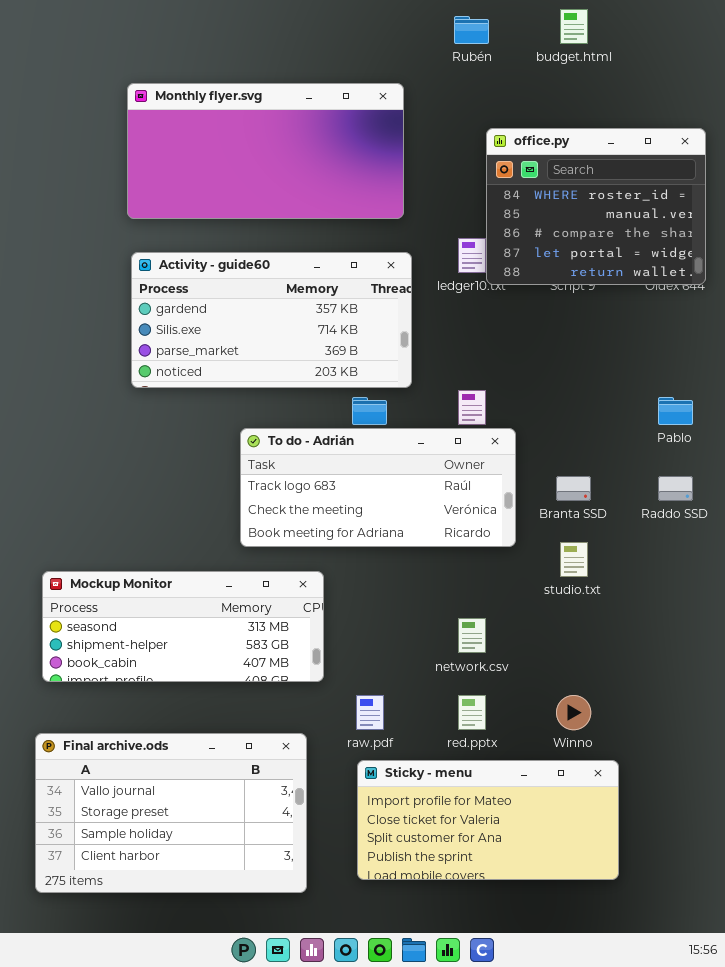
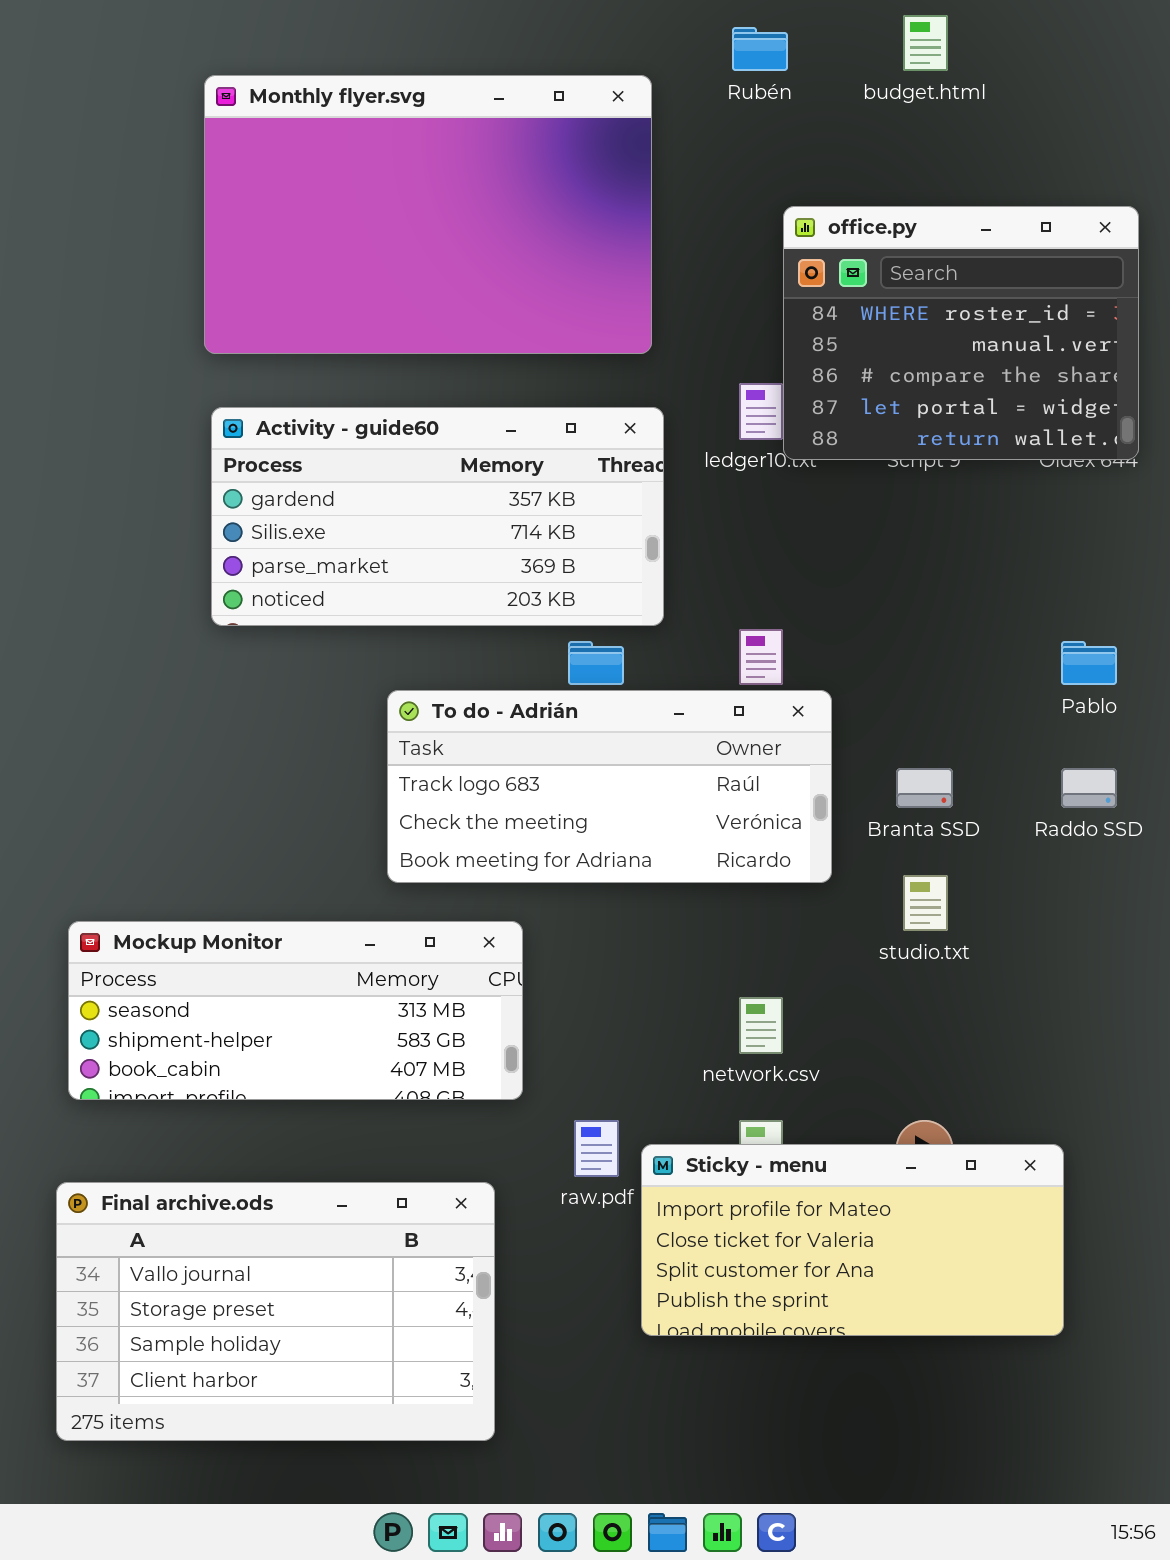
Monthly flyer.svg: [127,83,404,219] -> [204,75,652,354], resized
Sticky - menu: [357,760,619,880] -> [641,1144,1064,1336], moved

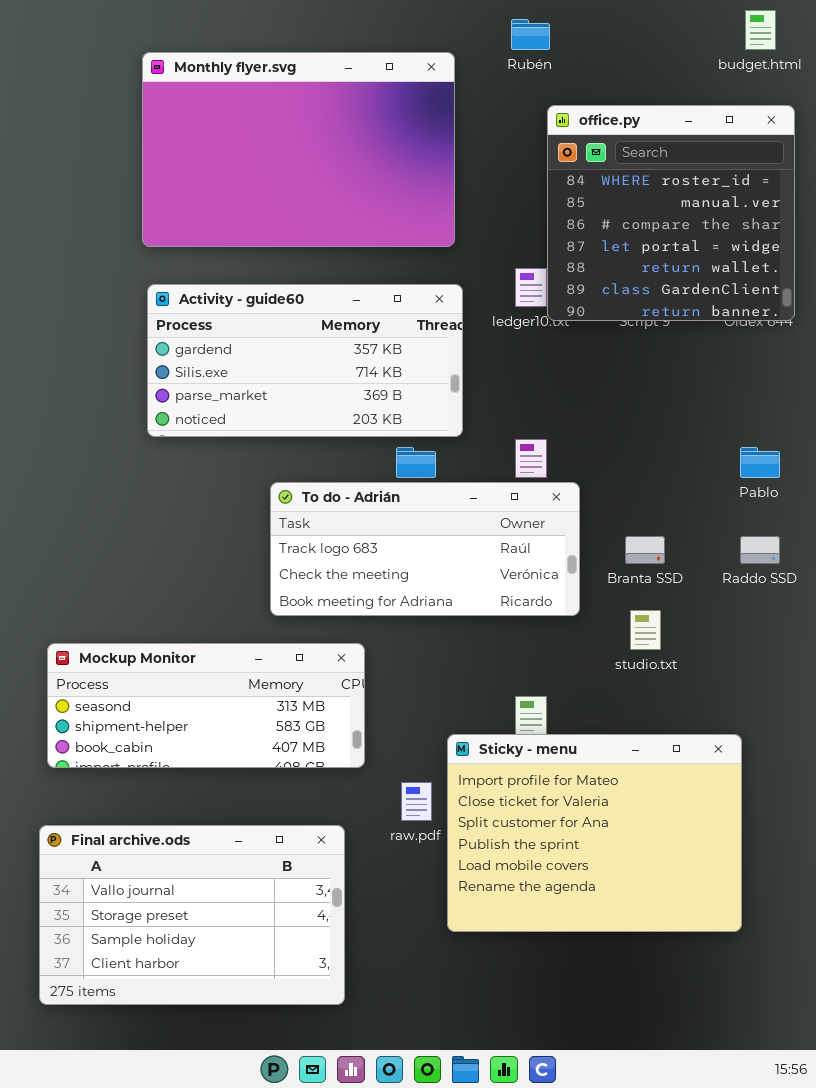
budget.html: [903,15,948,71] -> [745,10,776,50], moved
office.py: [783,206,1139,460] -> [547,105,795,321], resized
Sticky - menu: [641,1144,1064,1336] -> [447,734,742,932], resized

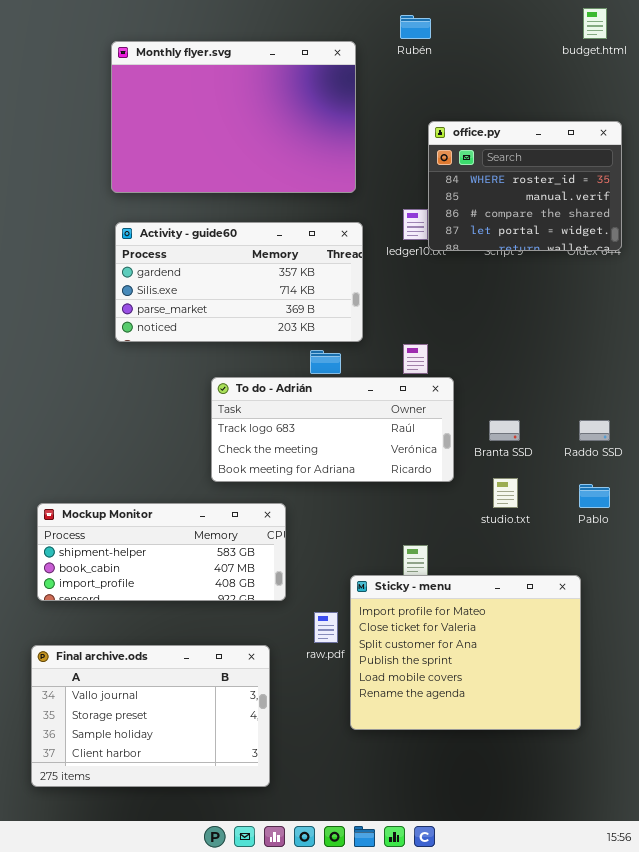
office.py: [547,105,795,321] -> [428,121,622,251], resized
Pablo: [740,447,780,478] -> [579,484,610,508], moved
Mockup Monitor: [47,643,365,768] -> [37,503,286,601], scrolled down 1 row

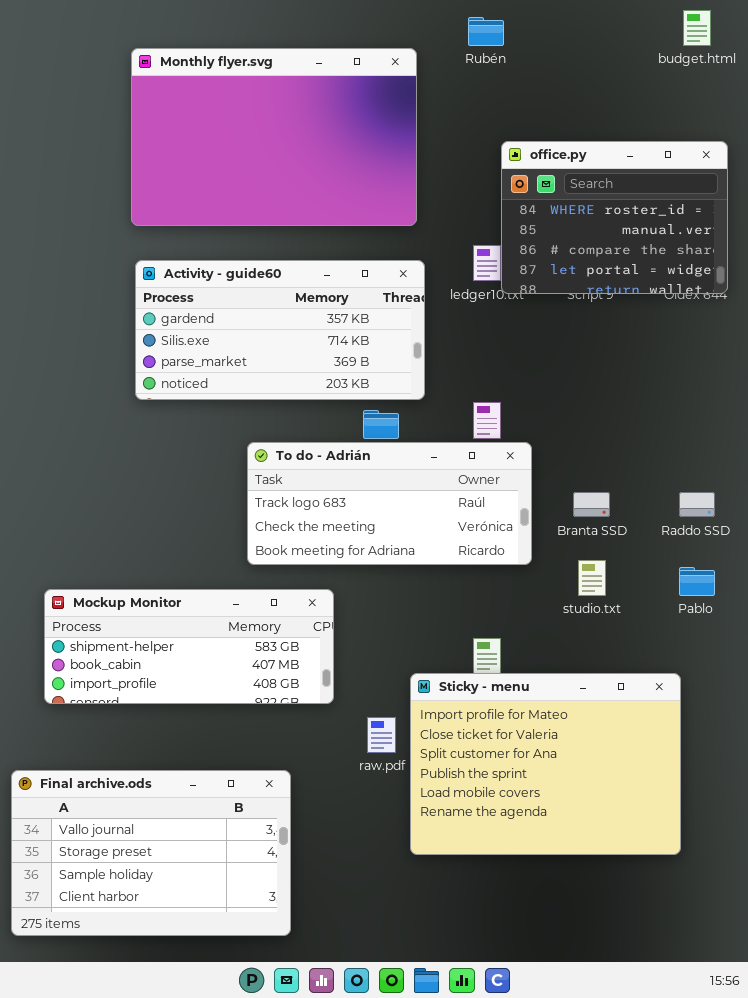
Final archive.ods: [31,645,270,787] -> [11,770,291,936], moved

